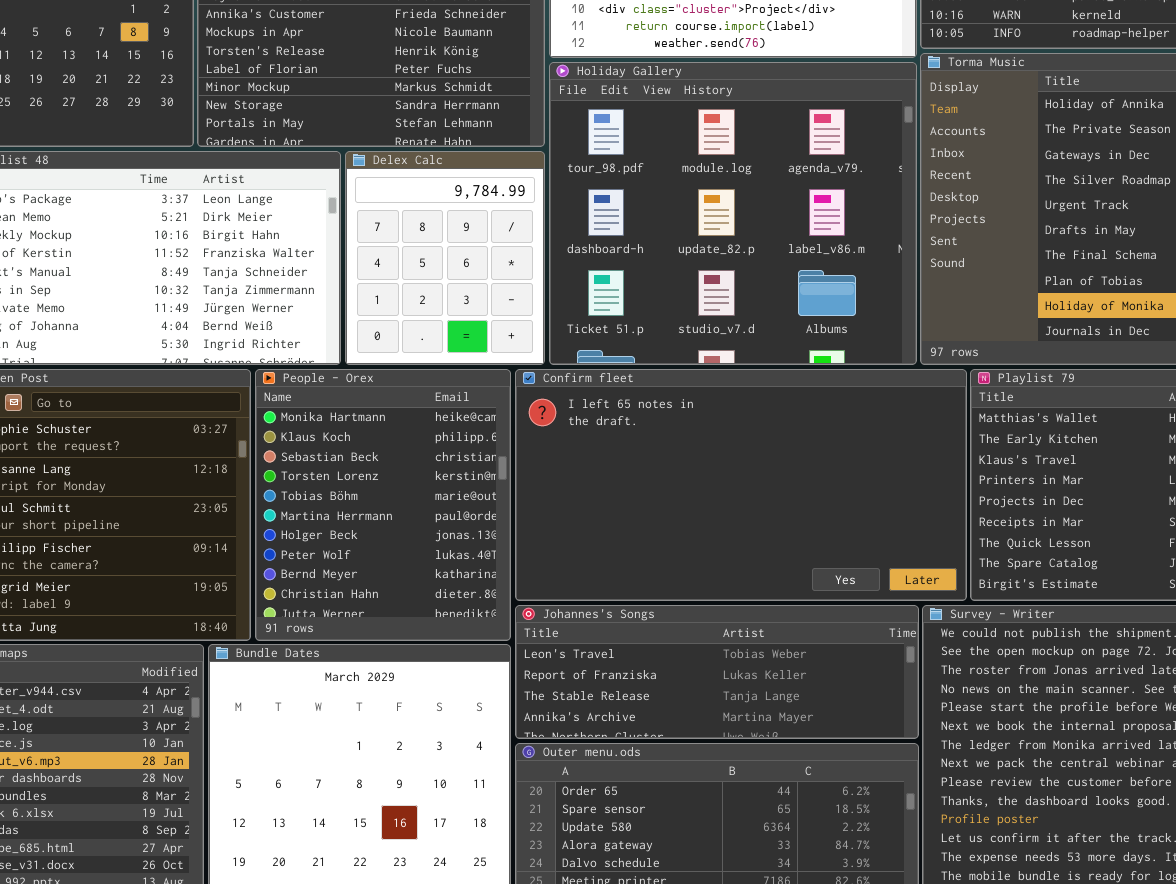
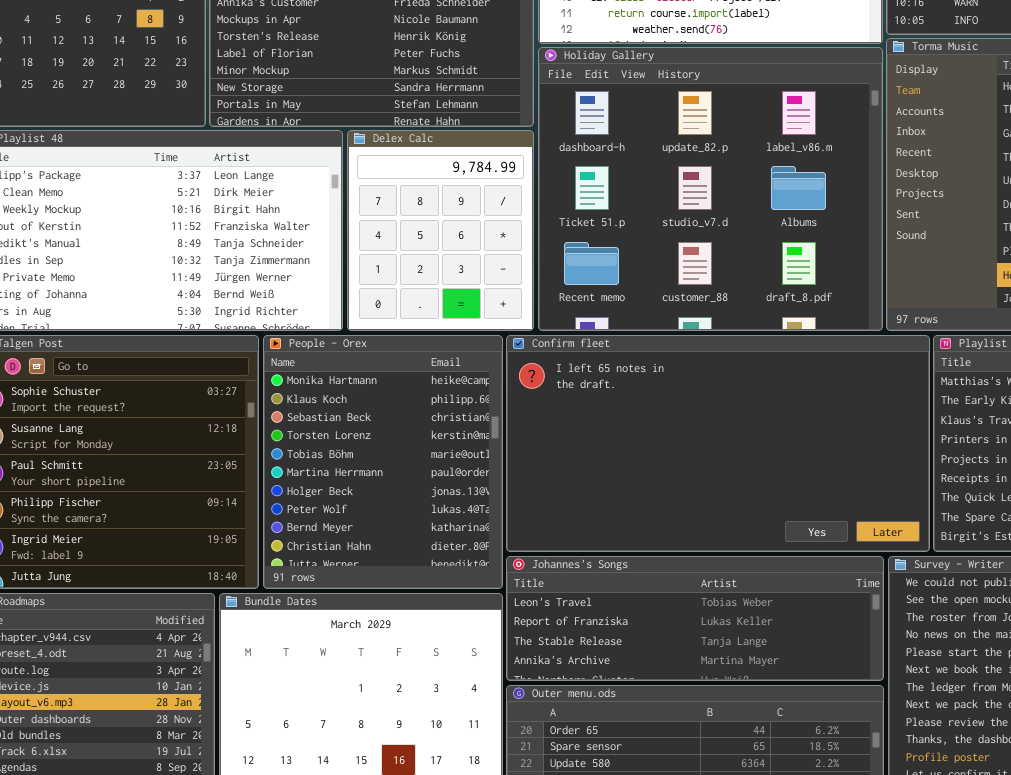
Holiday Gallery: [549,62,917,365] -> [538,47,883,331], scrolled down 1 row

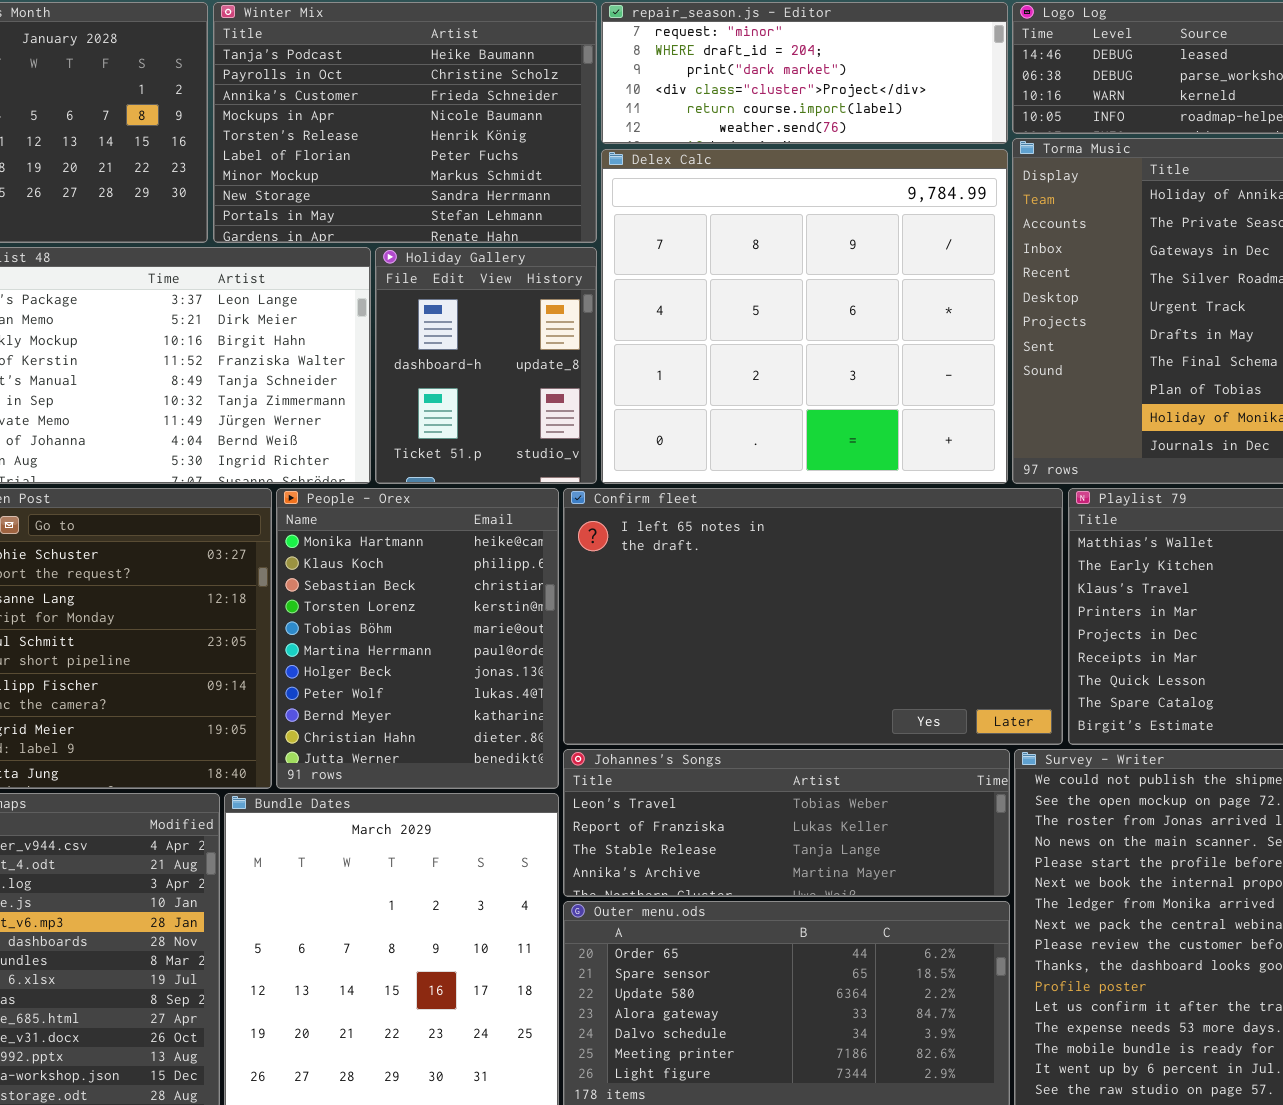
Holiday Gallery: [538,47,883,331] -> [375,247,597,484], moved, resized
Delex Calc: [347,130,534,331] -> [601,149,1008,484], moved, resized

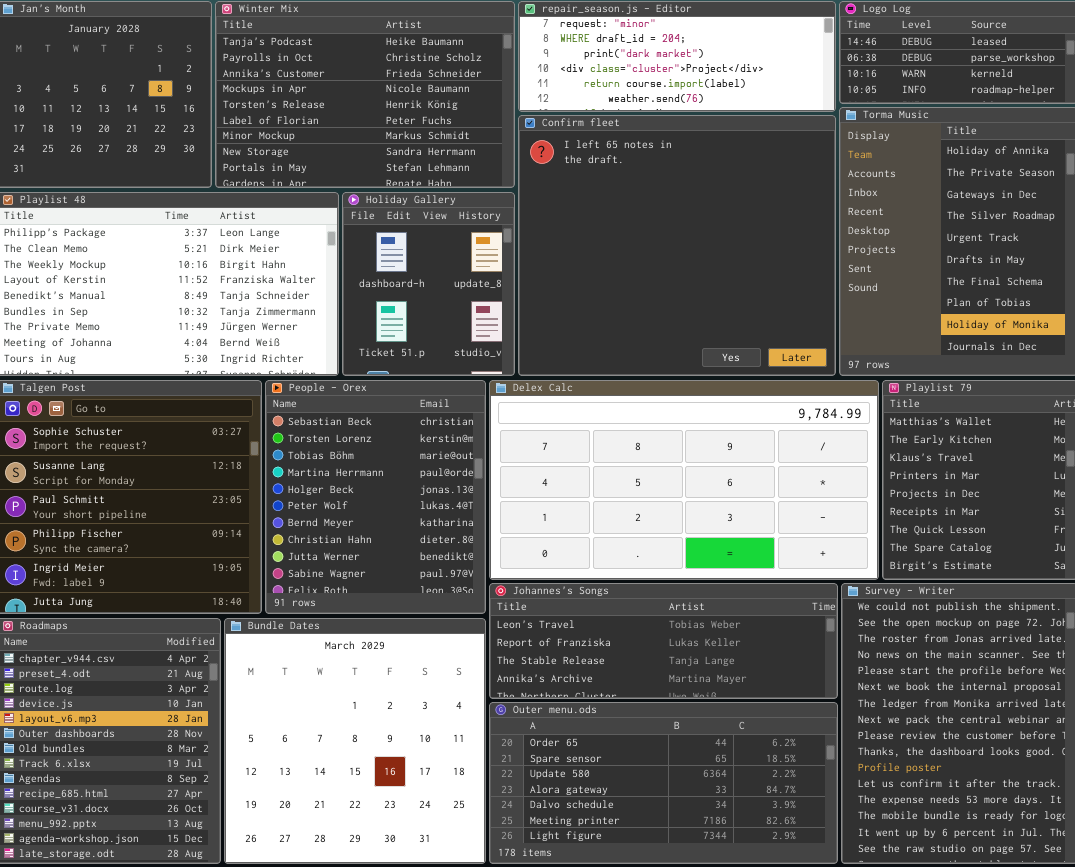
Delex Calc: [601,149,1008,484] -> [489,380,879,580], moved, resized
People - Orex: [276,488,559,789] -> [265,380,486,614], scrolled down 2 rows
Confirm fleet: [563,488,1063,745] -> [518,115,836,376], moved, resized

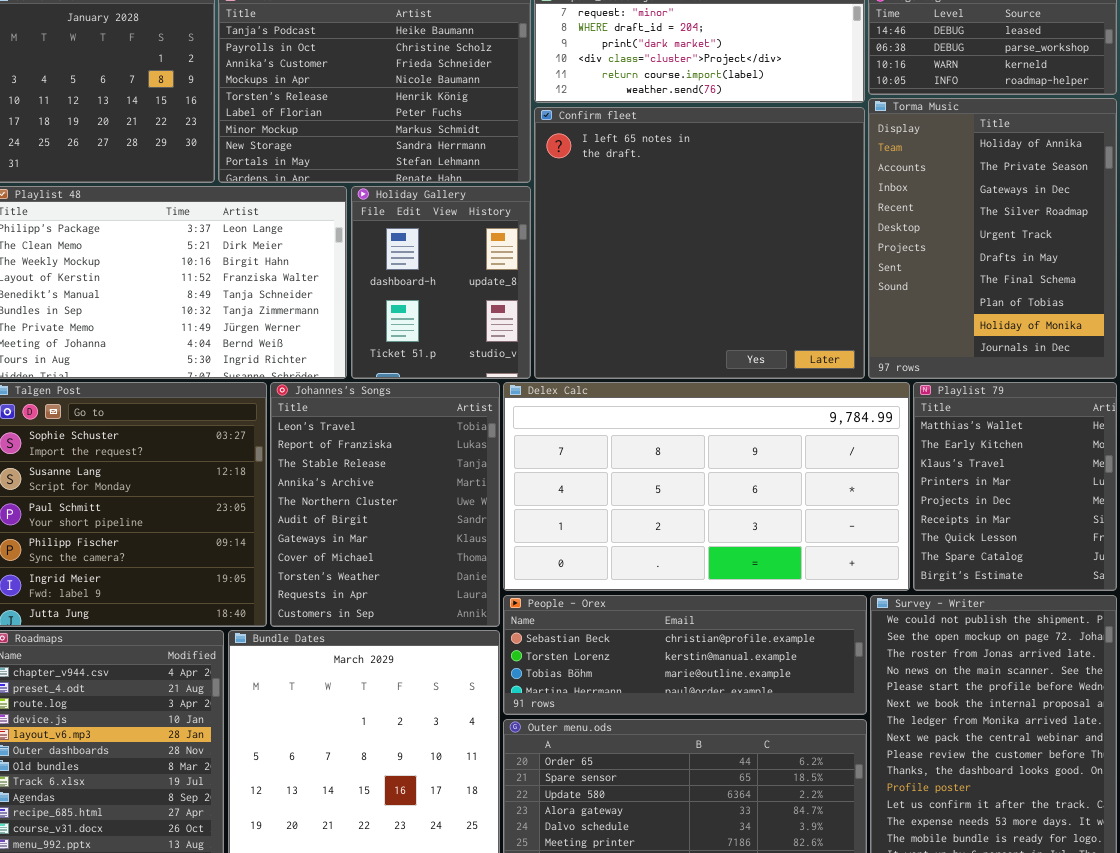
People - Orex: [265,380,486,614] -> [503,595,867,715], moved, resized
Johannes's Songs: [489,583,838,699] -> [270,382,500,627], moved, resized

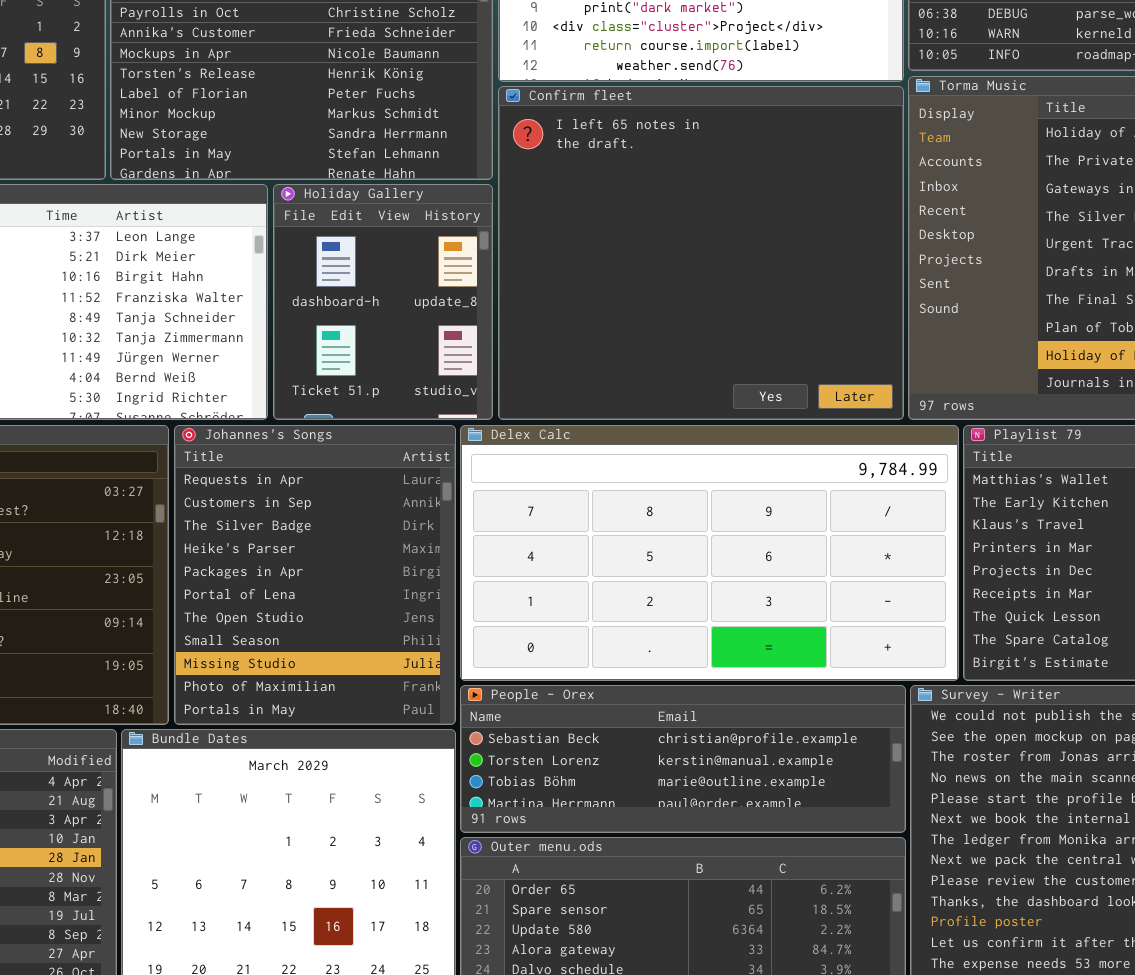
Johannes's Songs: [270,382,500,627] -> [174,425,456,725], scrolled down 9 rows

